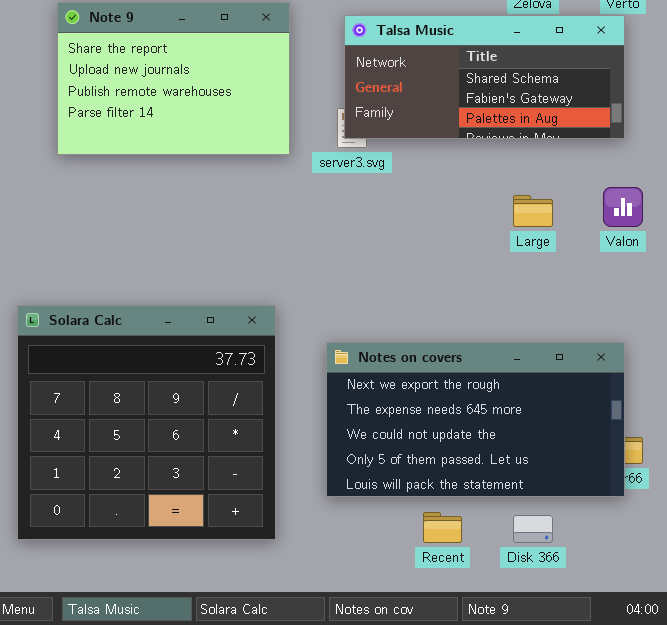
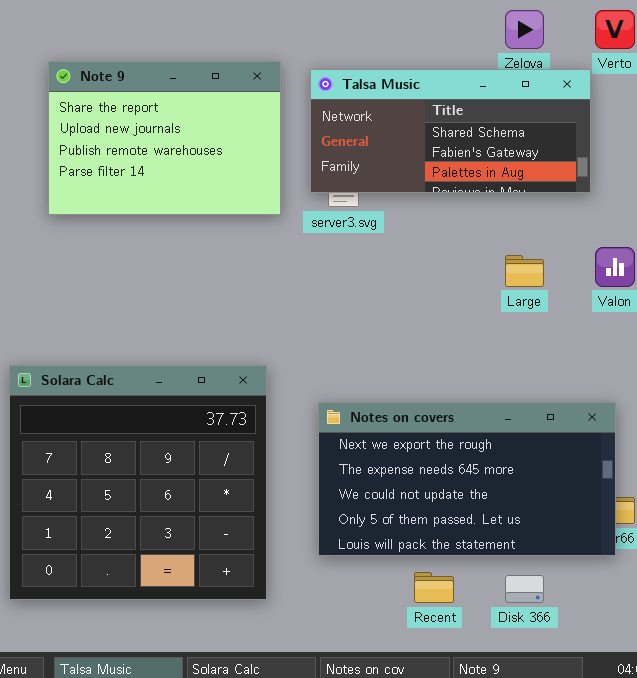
Talsa Music: [344,15,625,139] -> [310,69,591,193], moved

